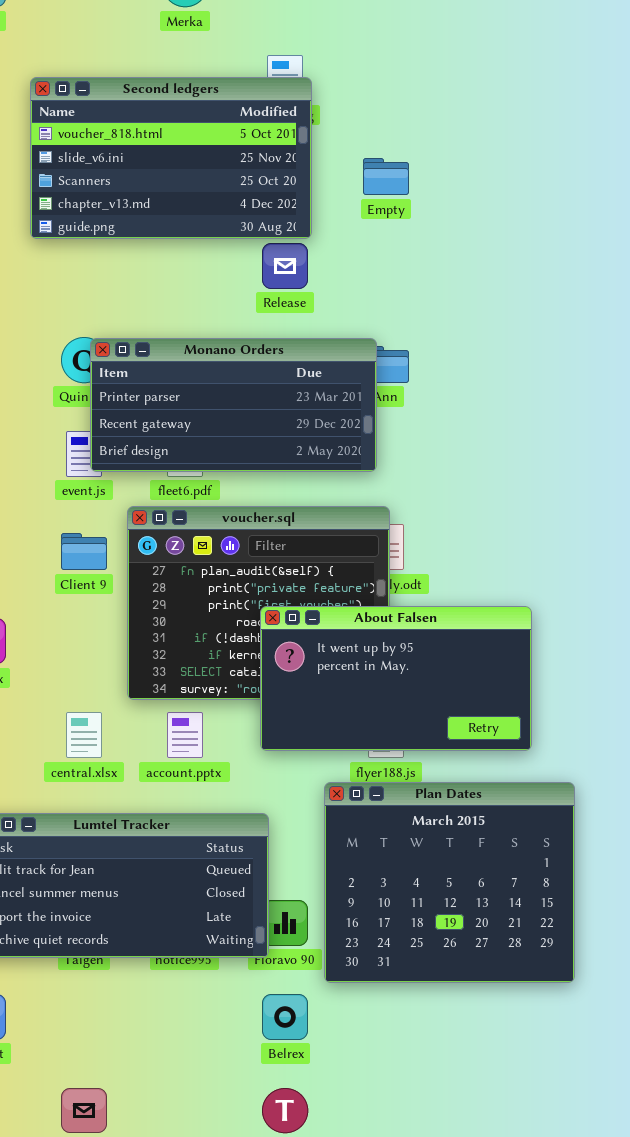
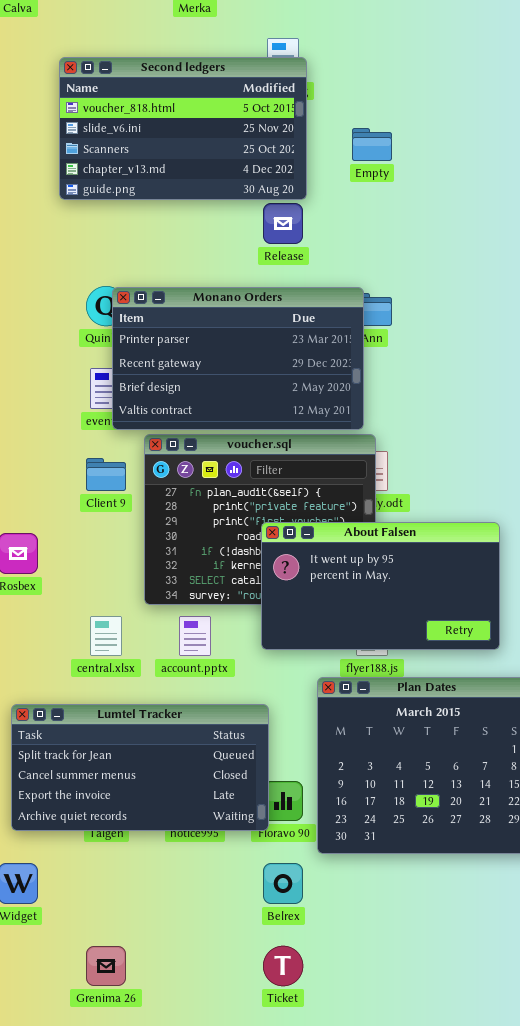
Monano Orders: [90,338,377,472] -> [112,287,364,430], resized

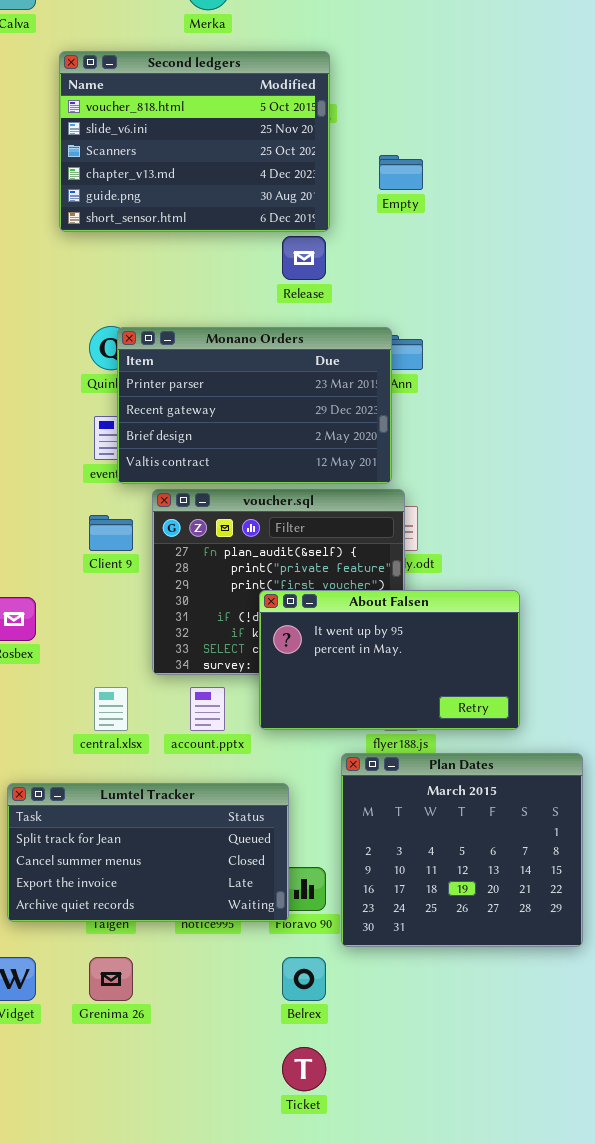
Second ledgers: [59,57,307,200] -> [59,51,330,232], resized
About Falsen: [261,522,500,650] -> [259,590,520,730], moved
Grenima 26: [86,946,126,986] -> [89,957,133,1001], moved

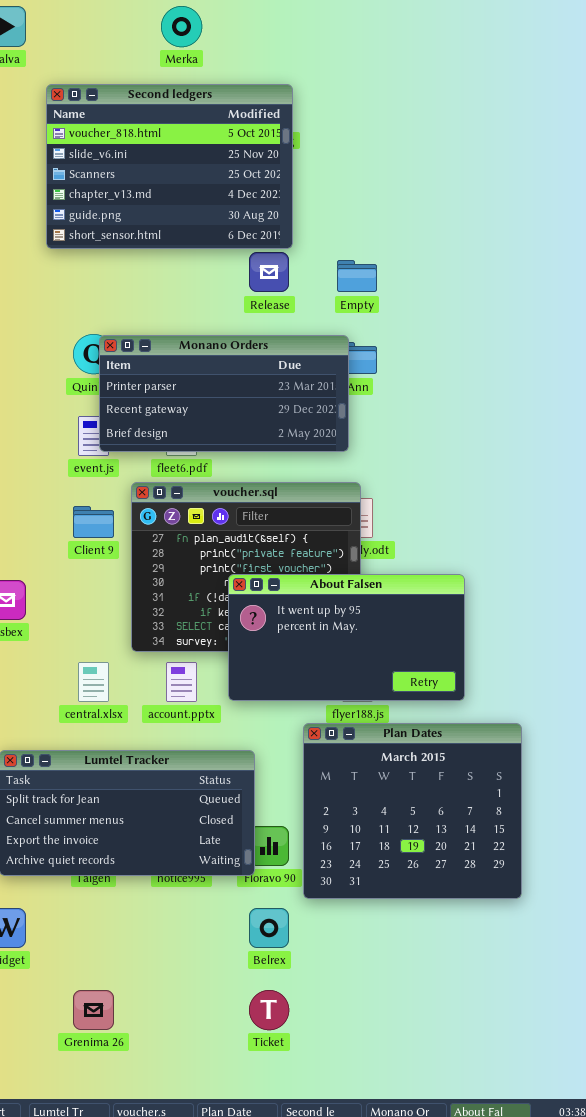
Empty: [379,155,423,190] -> [337,260,377,292], moved
Monano Orders: [117,327,392,484] -> [99,335,349,452], resized
Grenima 26: [89,957,133,1001] -> [73,990,114,1030], moved

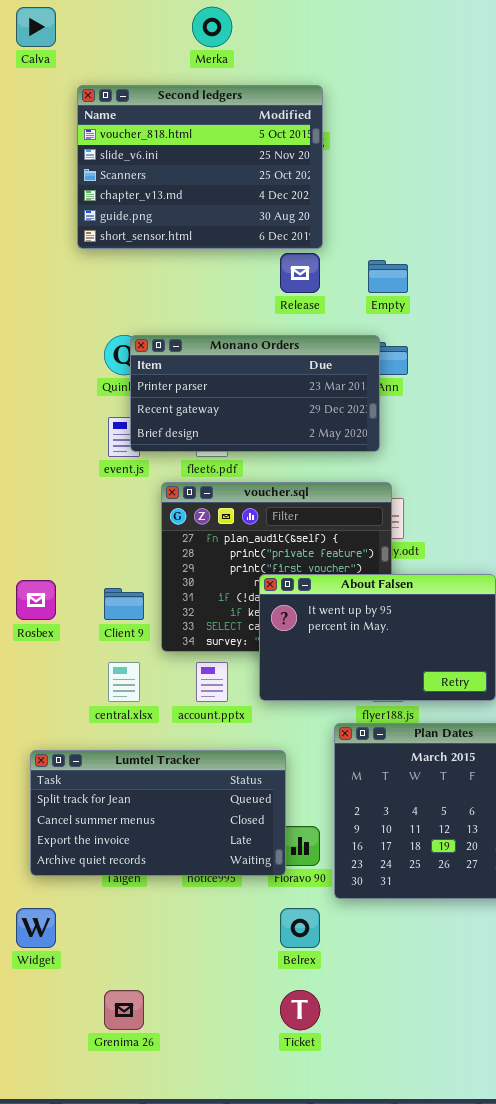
Client 9: [73,506,114,538] -> [104,588,144,620], moved

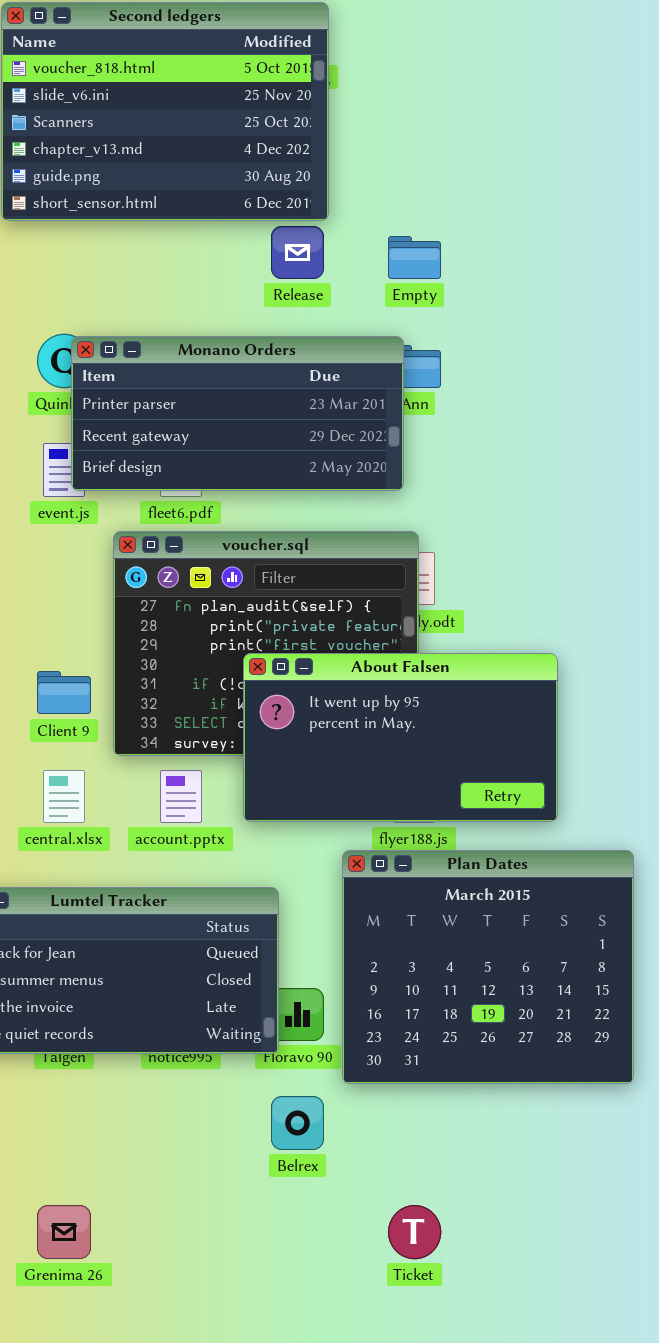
Ticket: [280,990,320,1030] -> [388,1205,441,1259], moved

